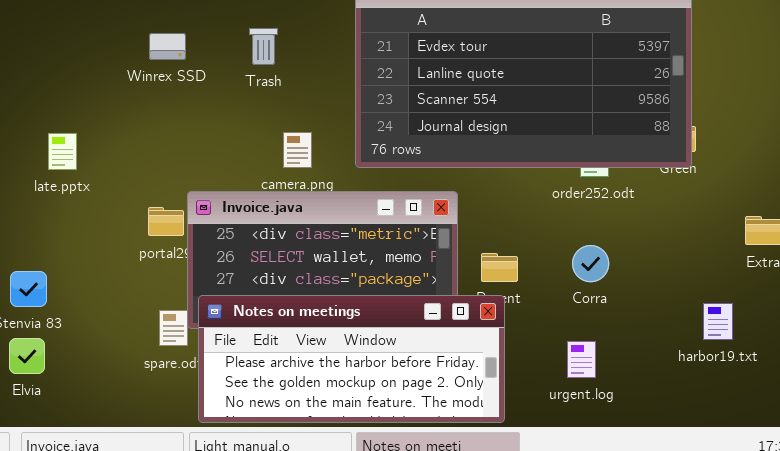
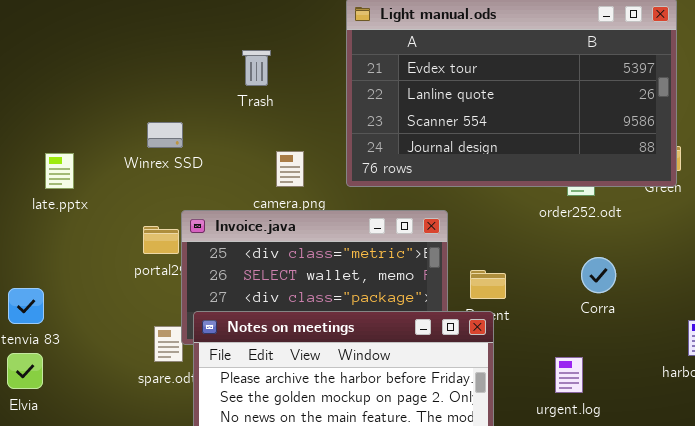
Winrex SSD: [149,33,186,60] -> [147,122,183,148], moved
Corra: [572,245,609,282] -> [581,257,616,293], moved

